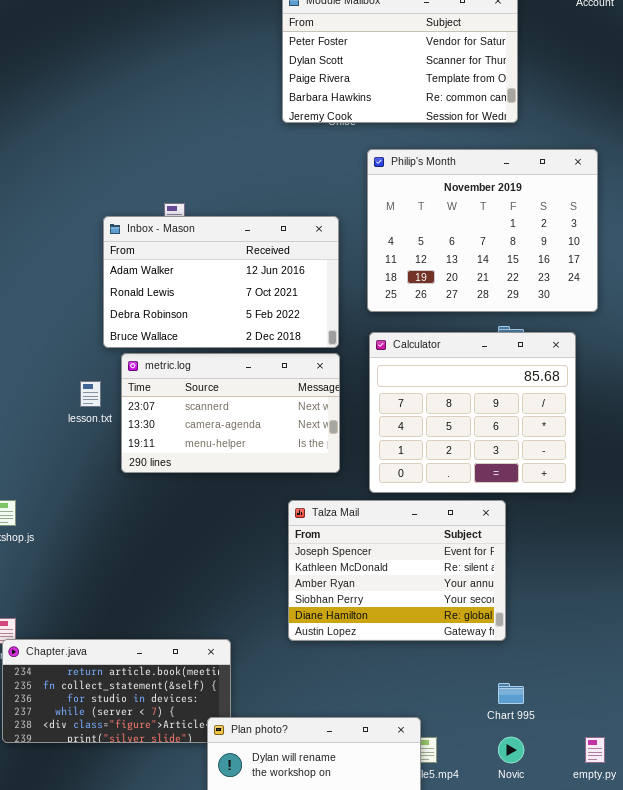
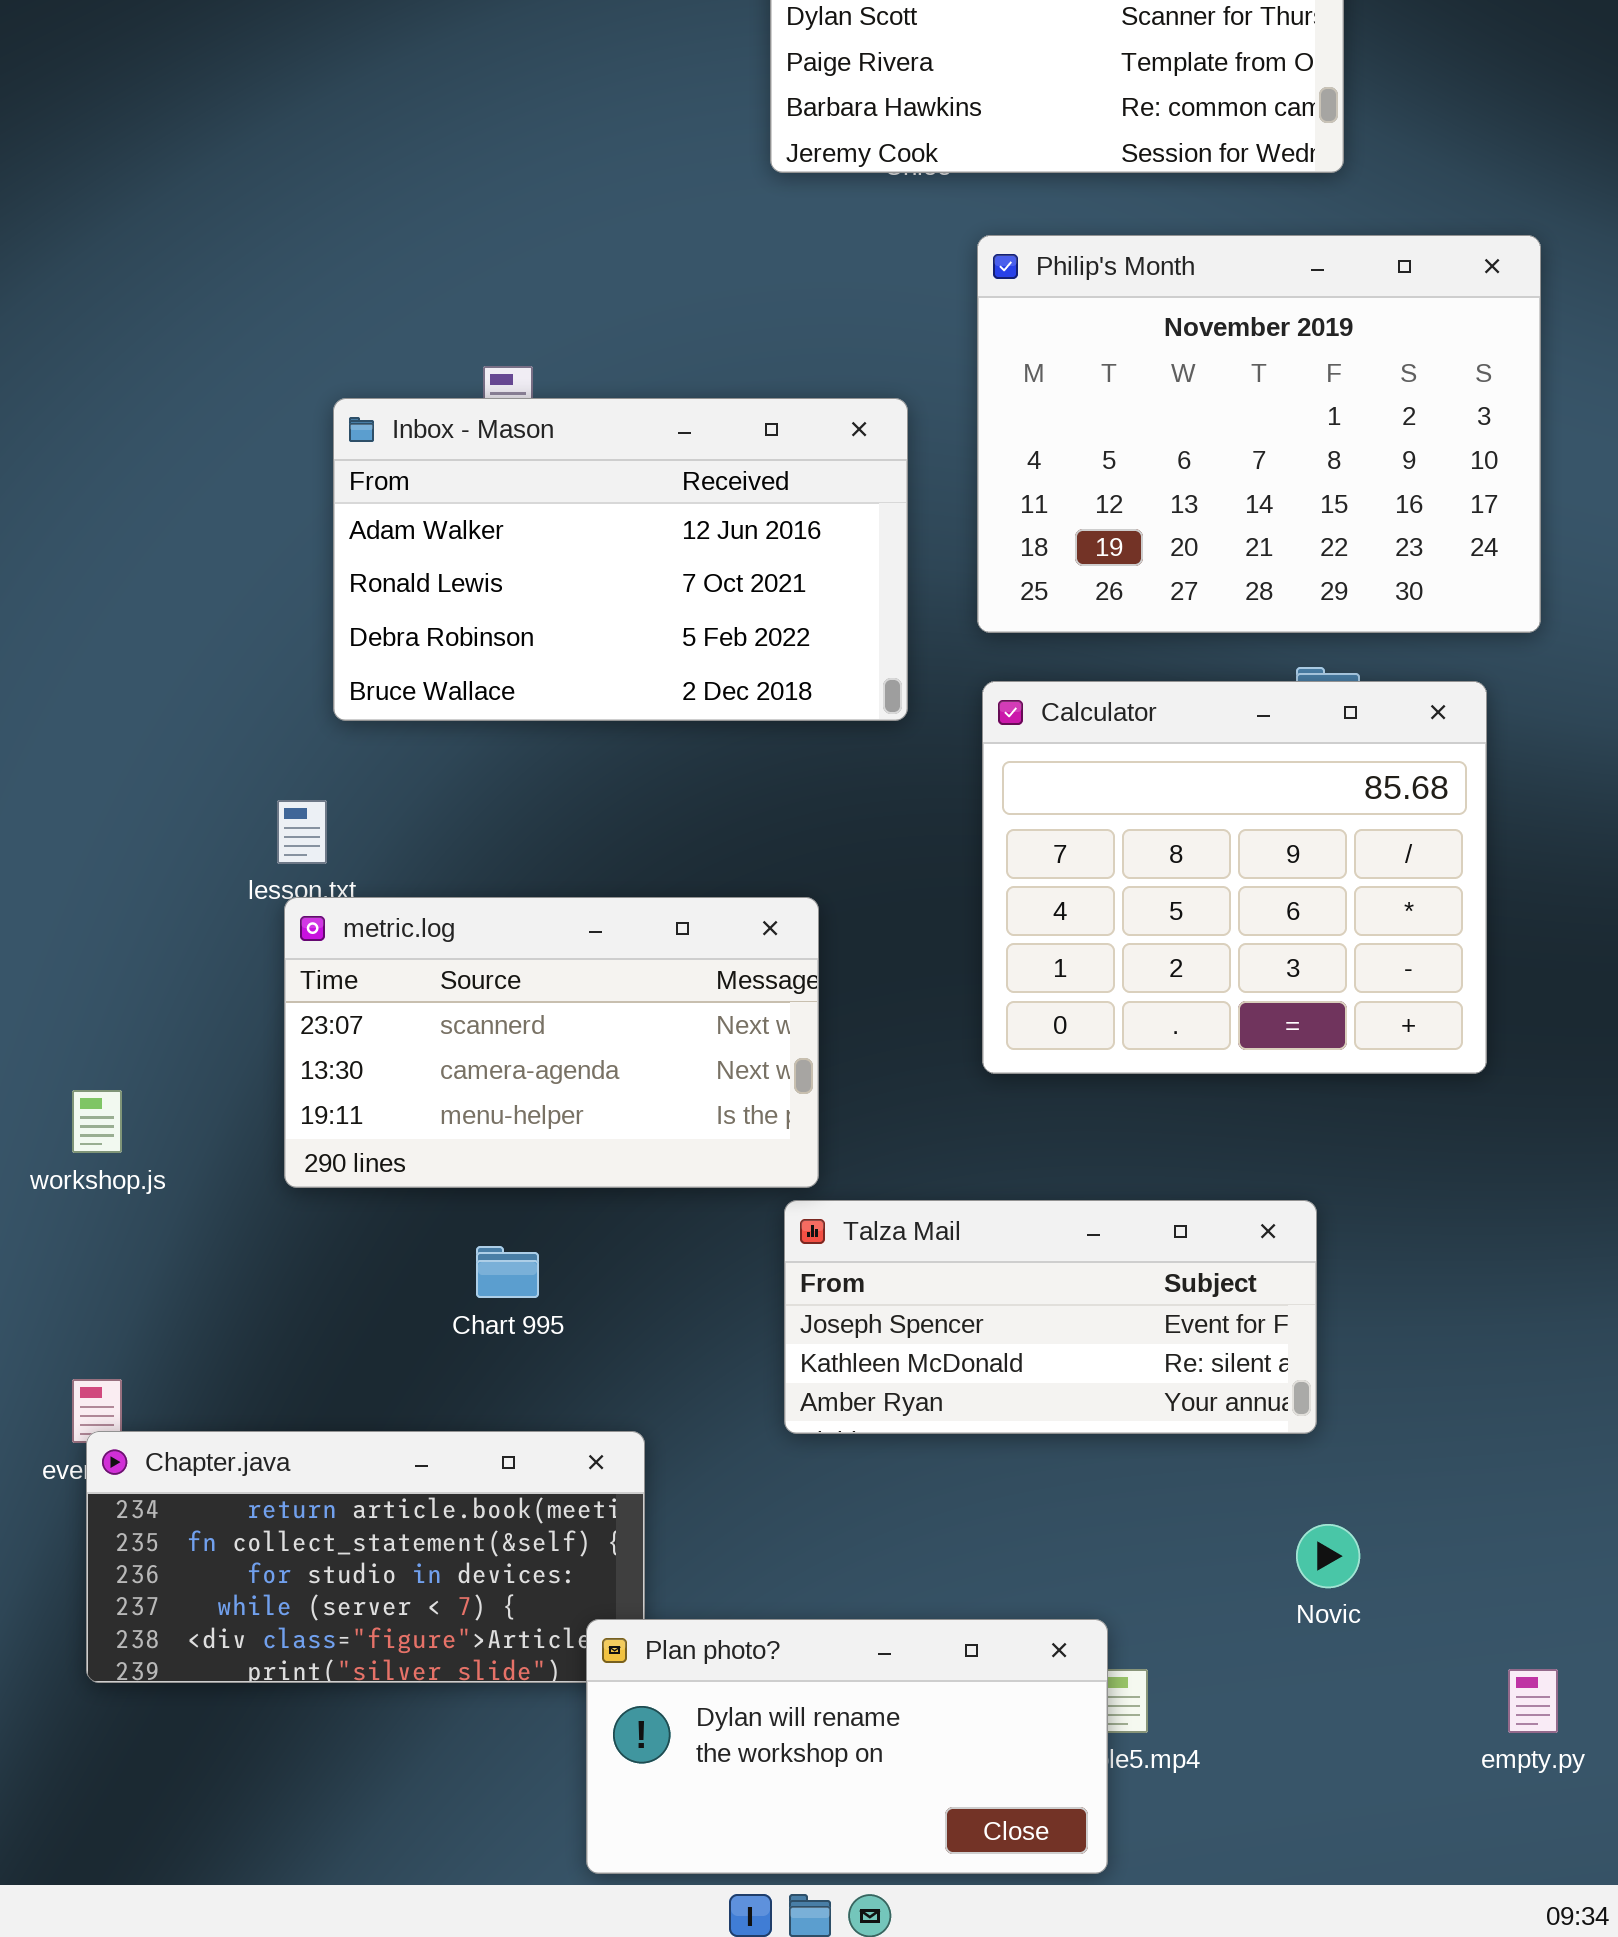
metric.log: [121,353,340,473] -> [284,897,819,1188], moved
Talza Mail: [288,500,506,641] -> [784,1200,1317,1434], resized
Chart 995: [498,683,524,704] -> [476,1246,539,1298], moved
Novic: [498,737,524,763] -> [1296,1524,1360,1588], moved

